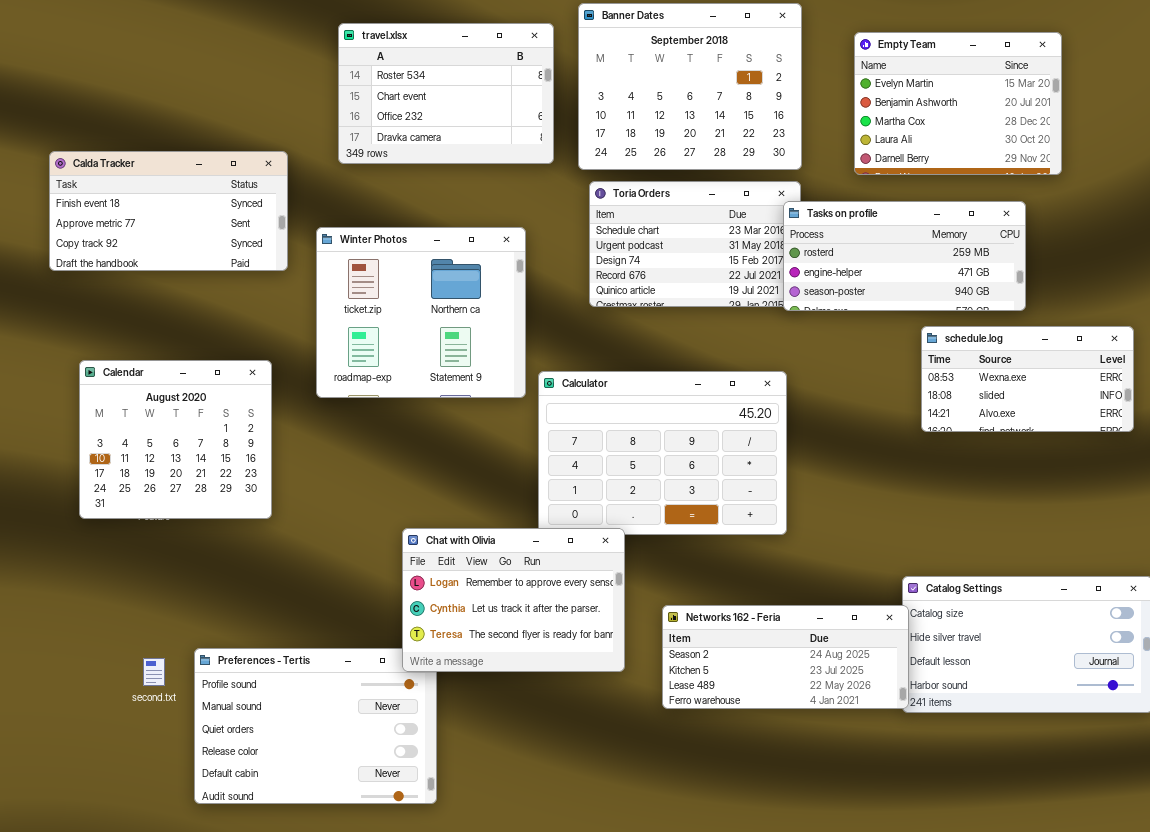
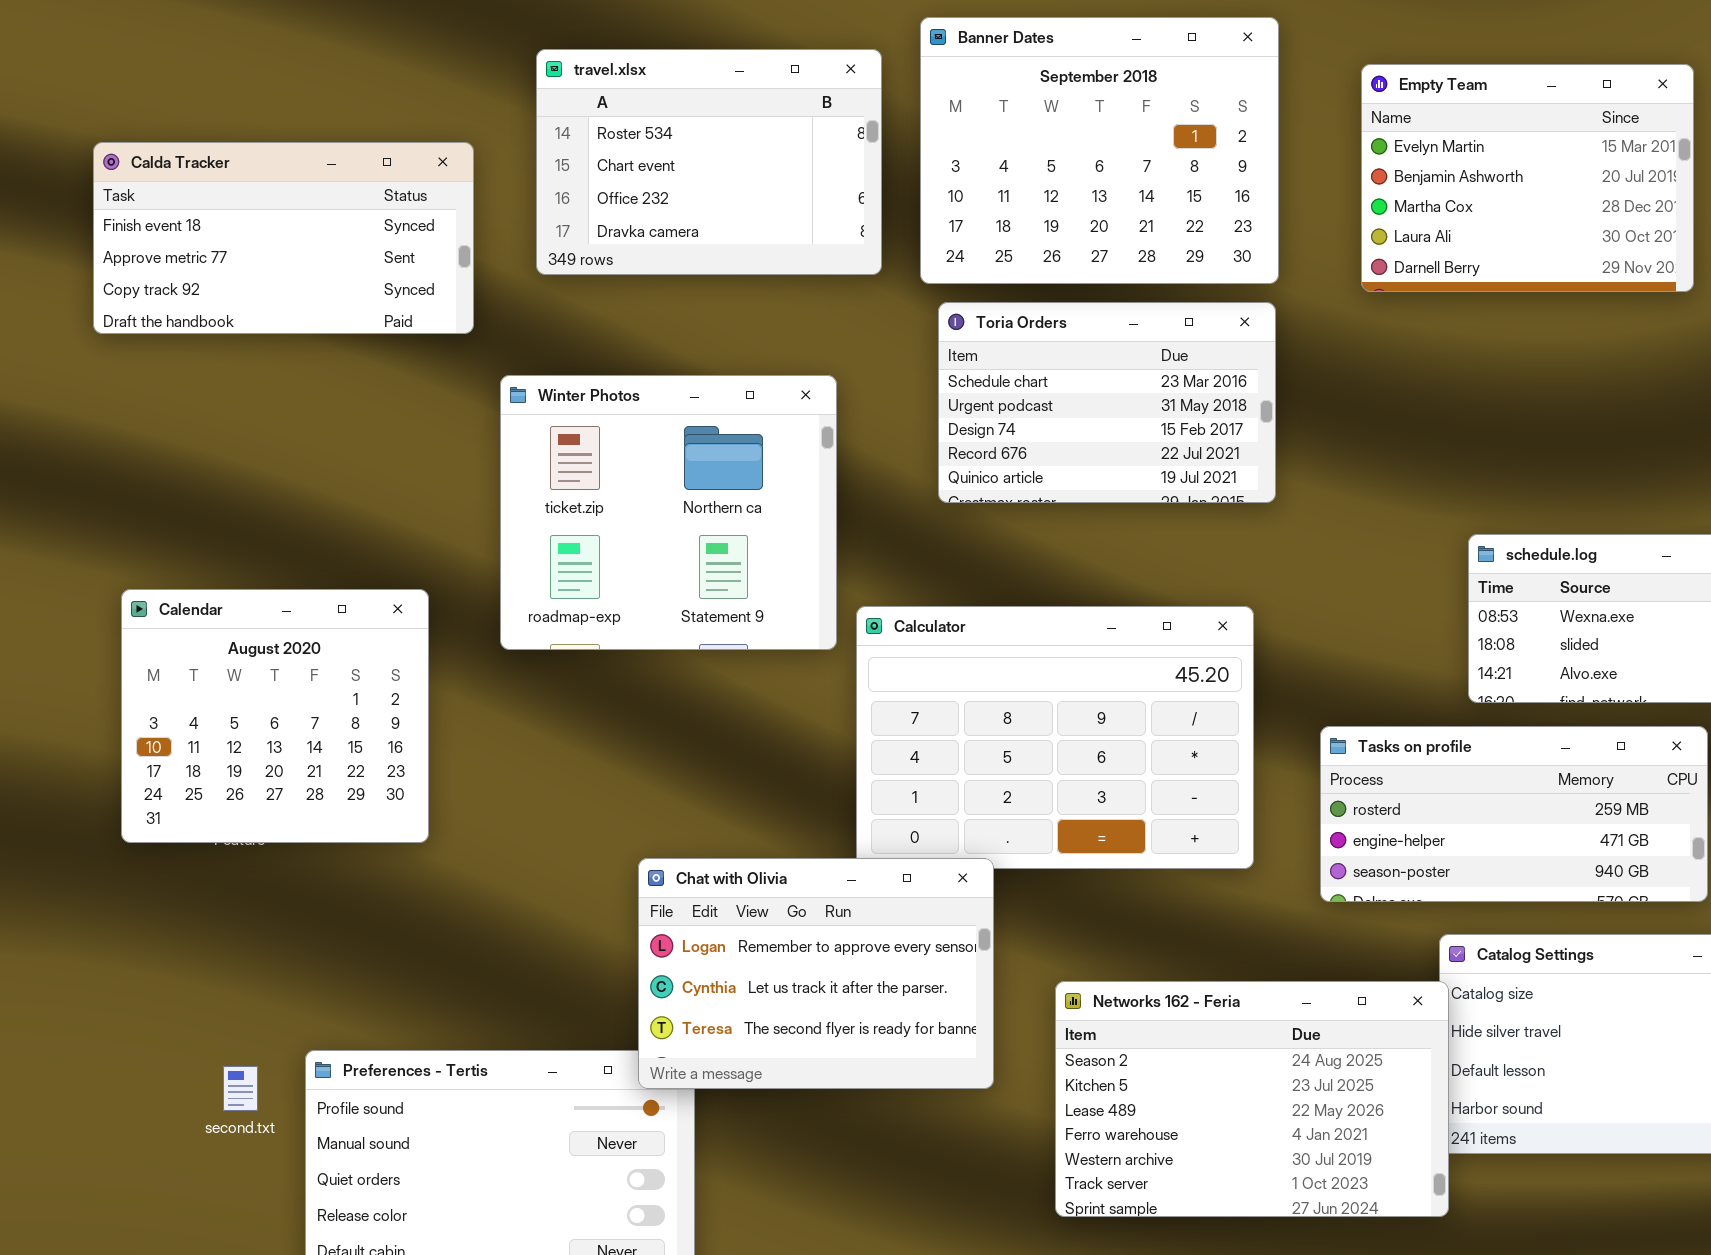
Calda Tracker: [49,151,288,271] -> [93,142,474,334], moved
Tasks on profile: [783,201,1026,311] -> [1320,726,1708,902], moved
Networks 162 - Feria: [662,605,909,709] -> [1055,981,1449,1217], resized

